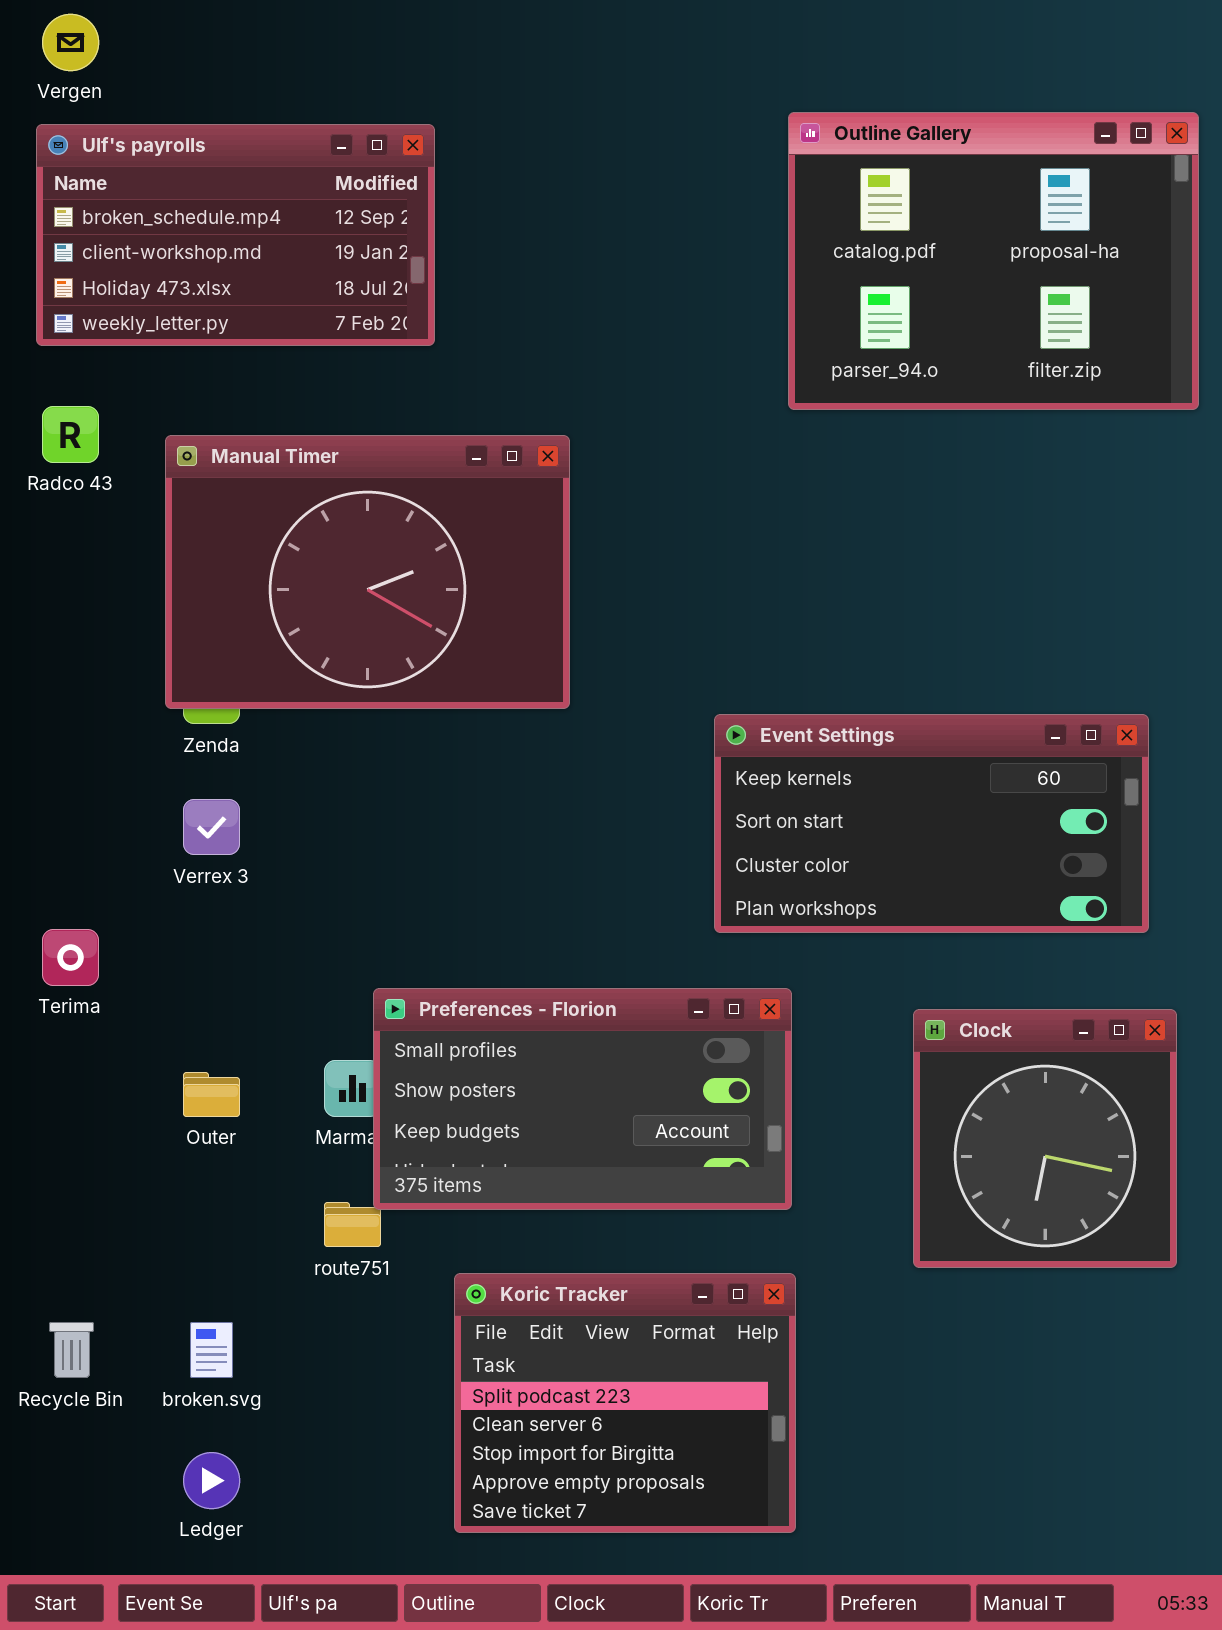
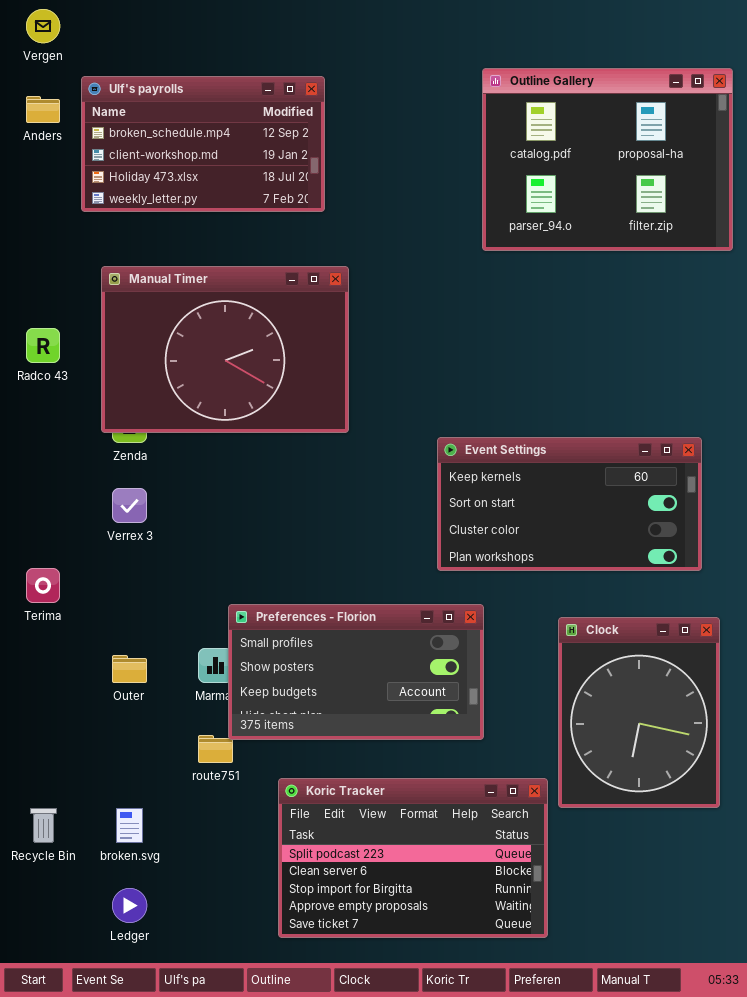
Ulf's payrolls: [36,124,435,346] -> [81,76,325,212], moved
Radco 43: [42,406,99,463] -> [26,328,60,363], moved
Clock: [913,1009,1177,1268] -> [558,617,720,808], resized
Koric Tracker: [454,1273,796,1533] -> [278,778,548,938], resized

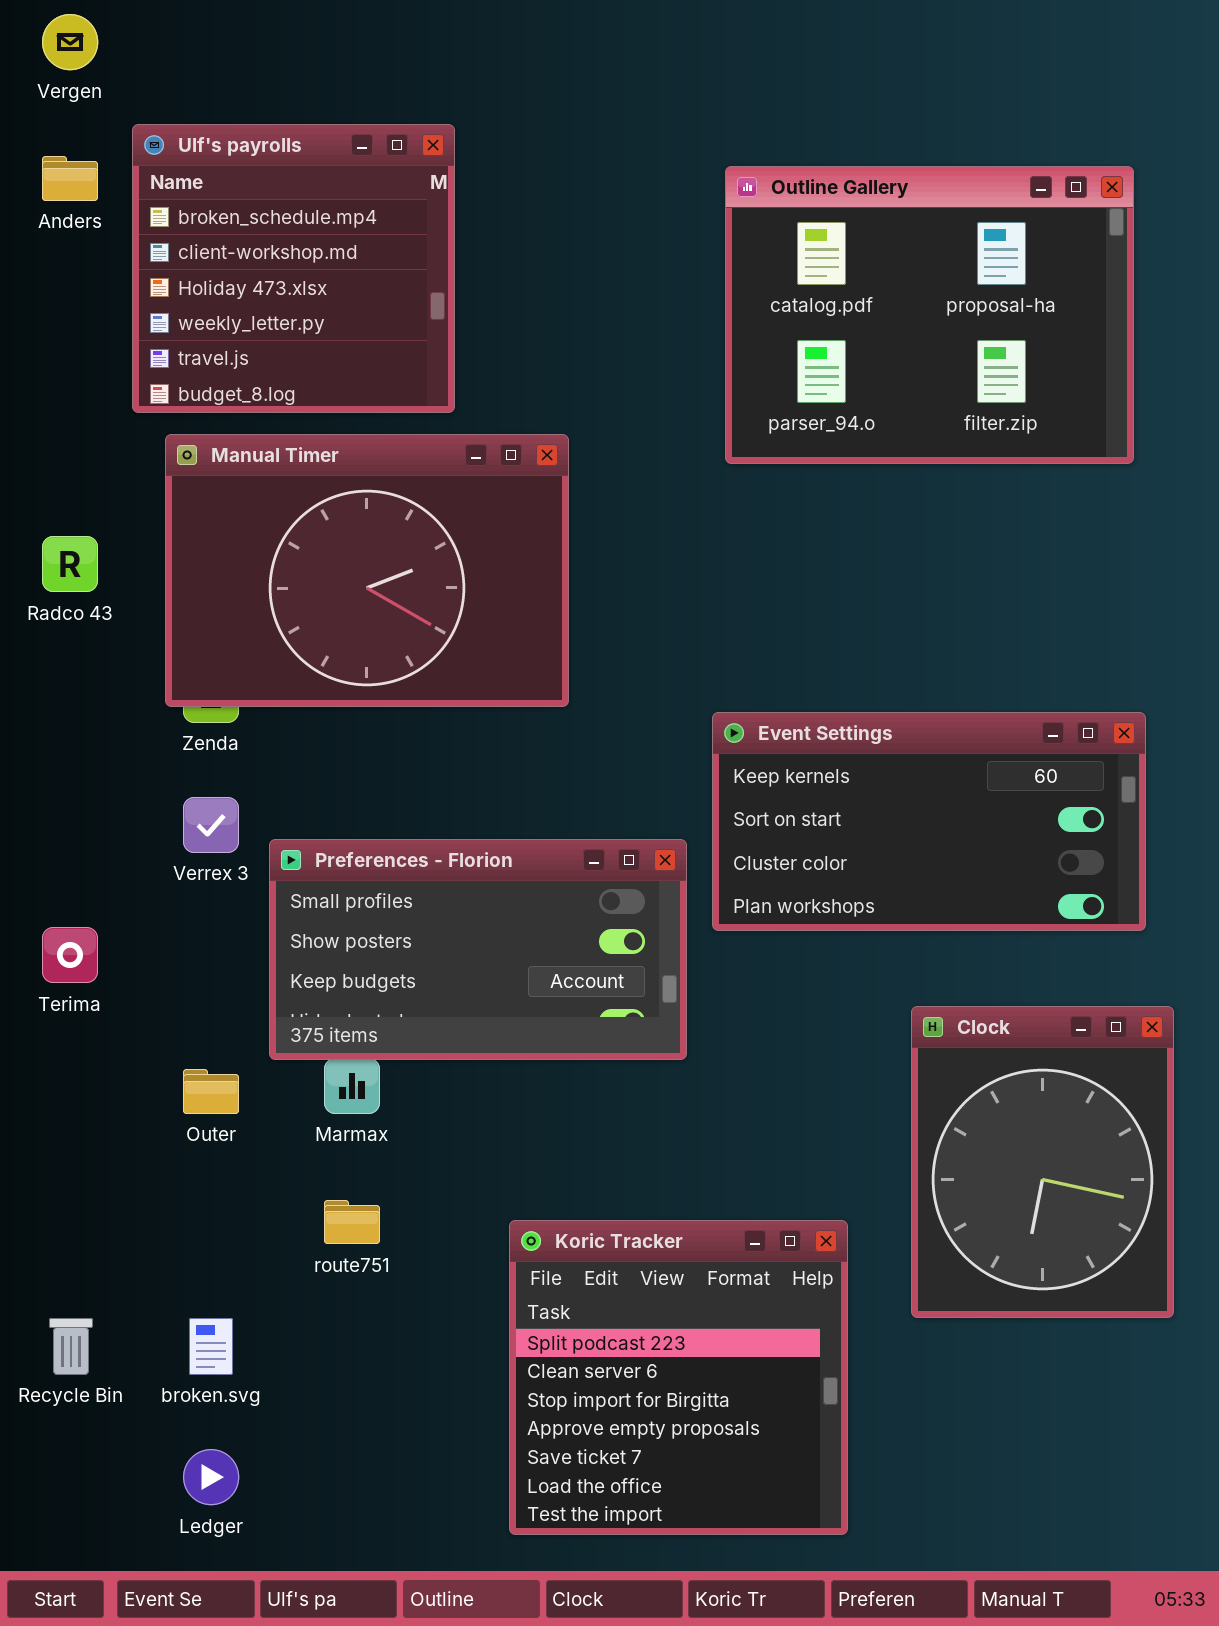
Outline Gallery: [482,68,733,251] -> [725,166,1134,464], moved
Ulf's payrolls: [81,76,325,212] -> [132,124,455,413], resized
Preferences - Florion: [228,604,484,740] -> [269,839,687,1060], moved
Koric Tracker: [278,778,548,938] -> [509,1220,848,1535], moved, resized

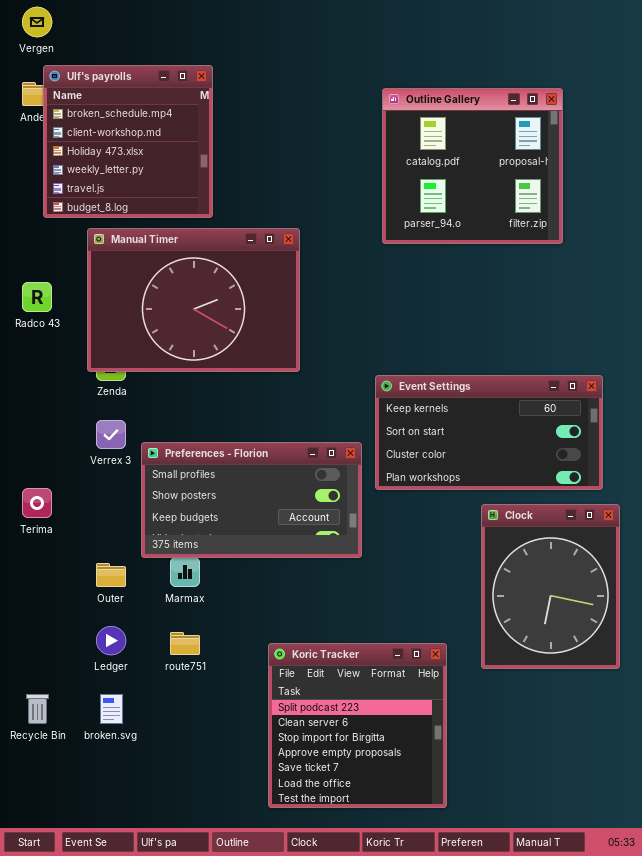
Ulf's payrolls: [132,124,455,413] -> [43,65,213,218], moved
Outline Gallery: [725,166,1134,464] -> [382,88,563,244], resized
Clock: [911,1006,1174,1318] -> [481,504,620,669], moved
Ledger: [183,1449,239,1505] -> [96,626,126,655], moved

